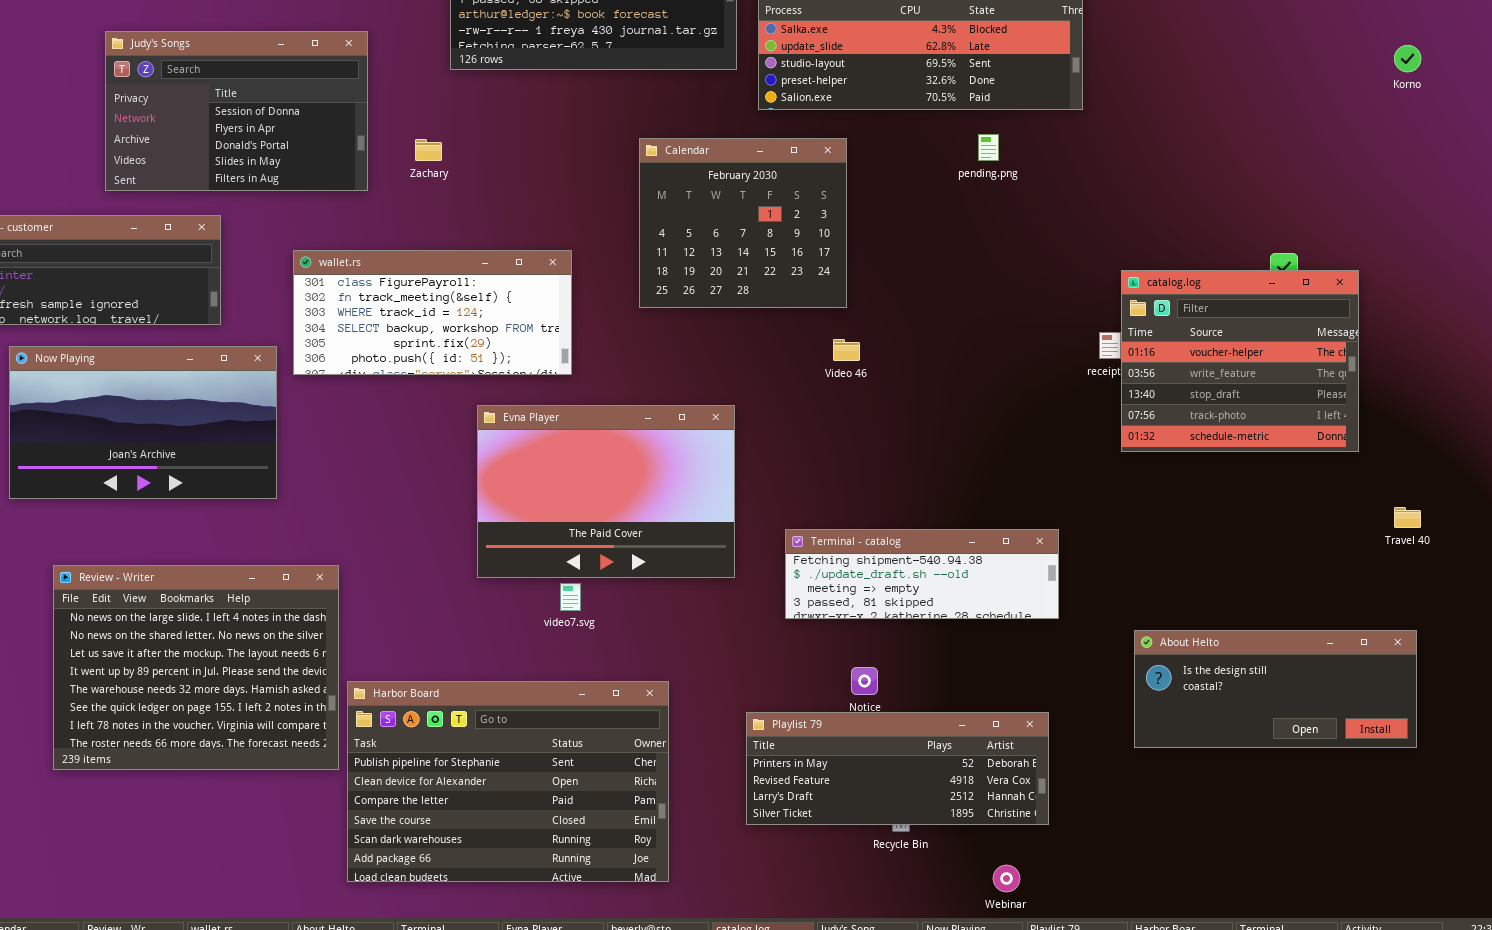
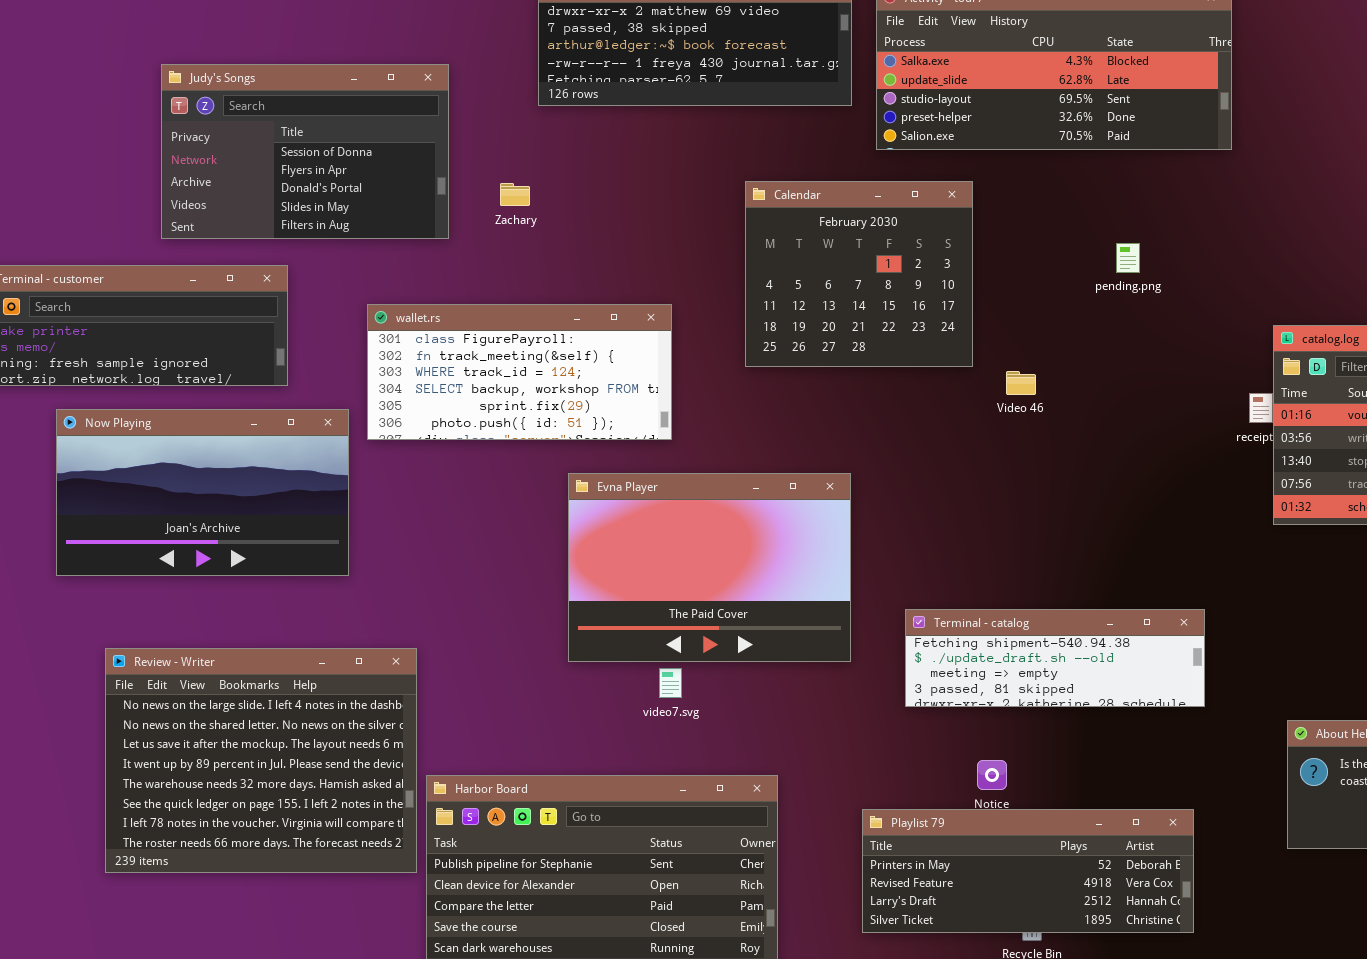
pending.png: [978,134,999,161] -> [1116,243,1140,273], moved
Video 46: [833,339,860,361] -> [1006,371,1036,395], moved

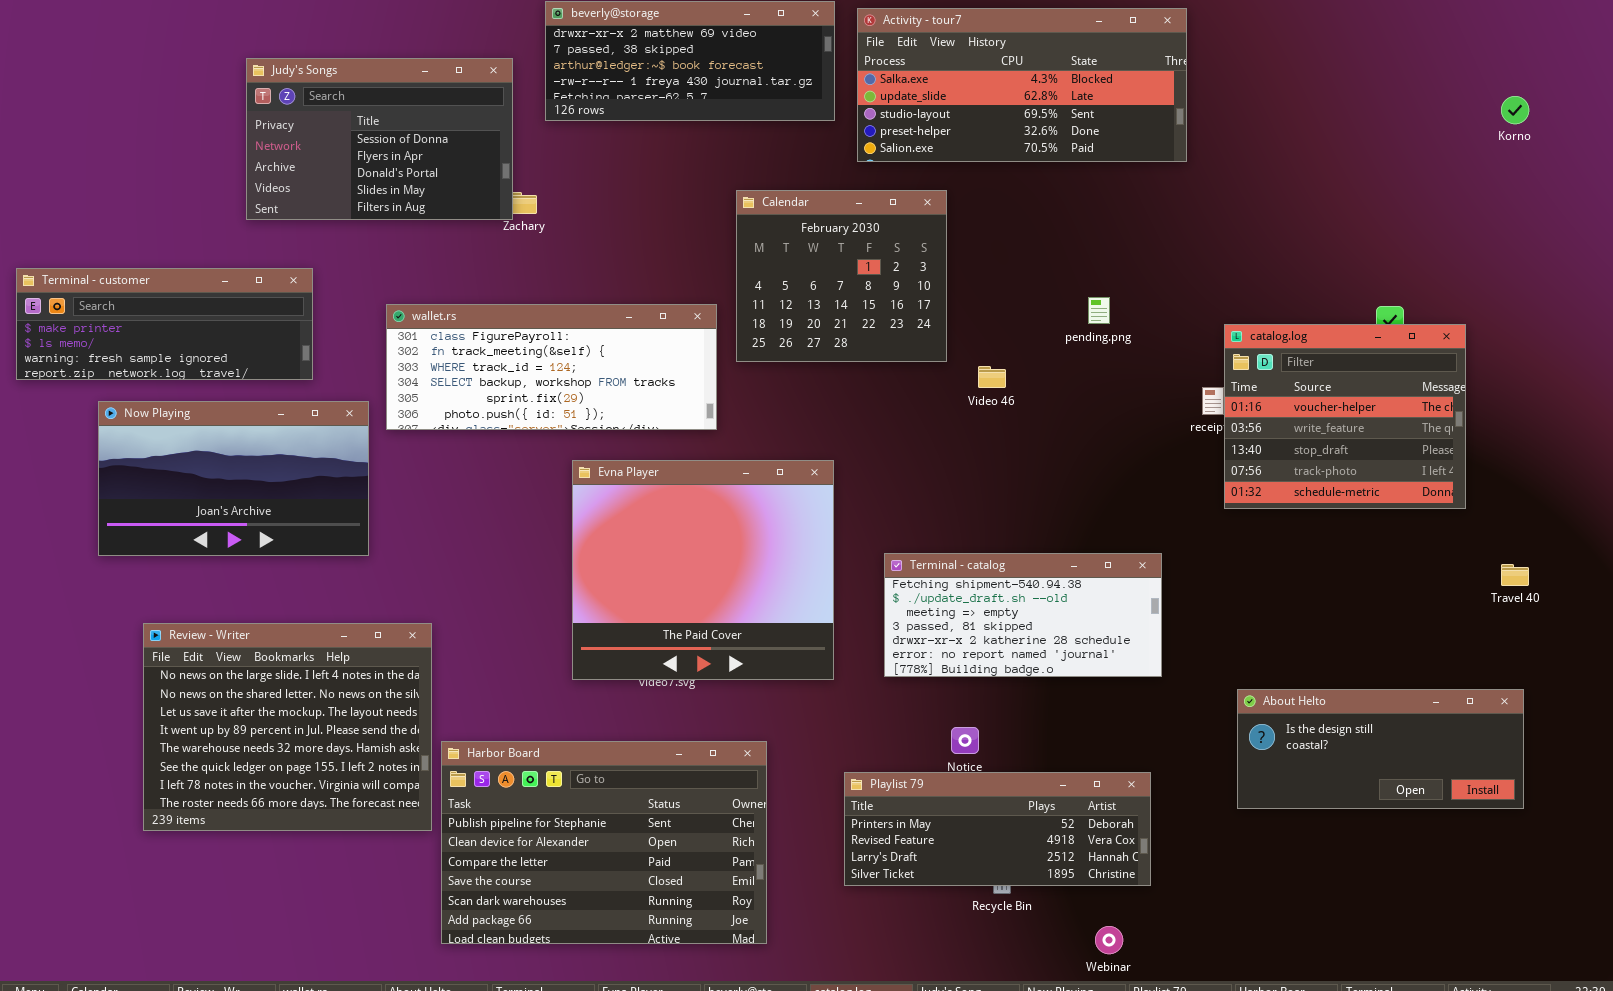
Judy's Songs: [161,64,449,239] -> [246,58,513,220], moved
pending.png: [1116,243,1140,273] -> [1088,297,1110,324], moved
wallet.rs: [367,304,672,440] -> [386,304,717,430], resized
Evna Player: [568,473,851,662] -> [572,460,834,680], resized
Terminal - catalog: [905,609,1205,707] -> [884,553,1162,677], resized

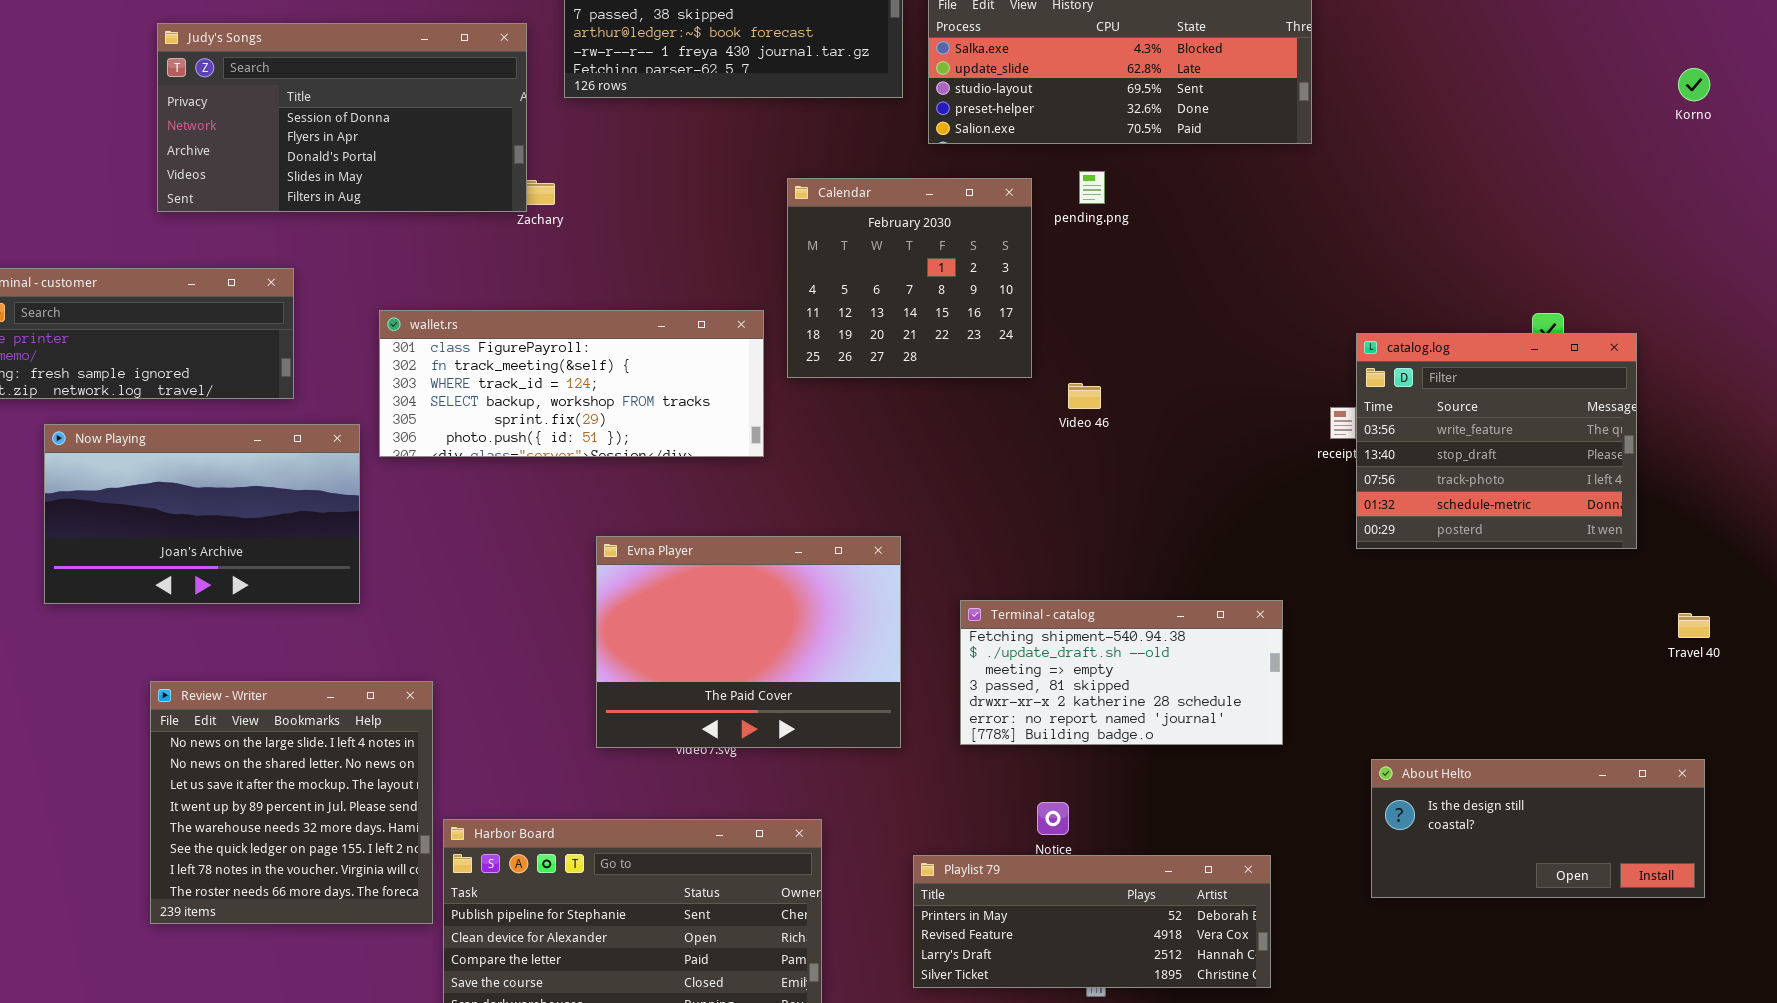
Judy's Songs: [246,58,513,220] -> [157,23,527,212], resized
pending.png: [1088,297,1110,324] -> [1079,171,1105,204], moved
catalog.log: [1224,324,1466,509] -> [1356,333,1637,549], scrolled down 1 row
Evna Player: [572,460,834,680] -> [596,536,901,748], resized
Review - Writer: [143,623,432,831] -> [150,681,433,924], resized

